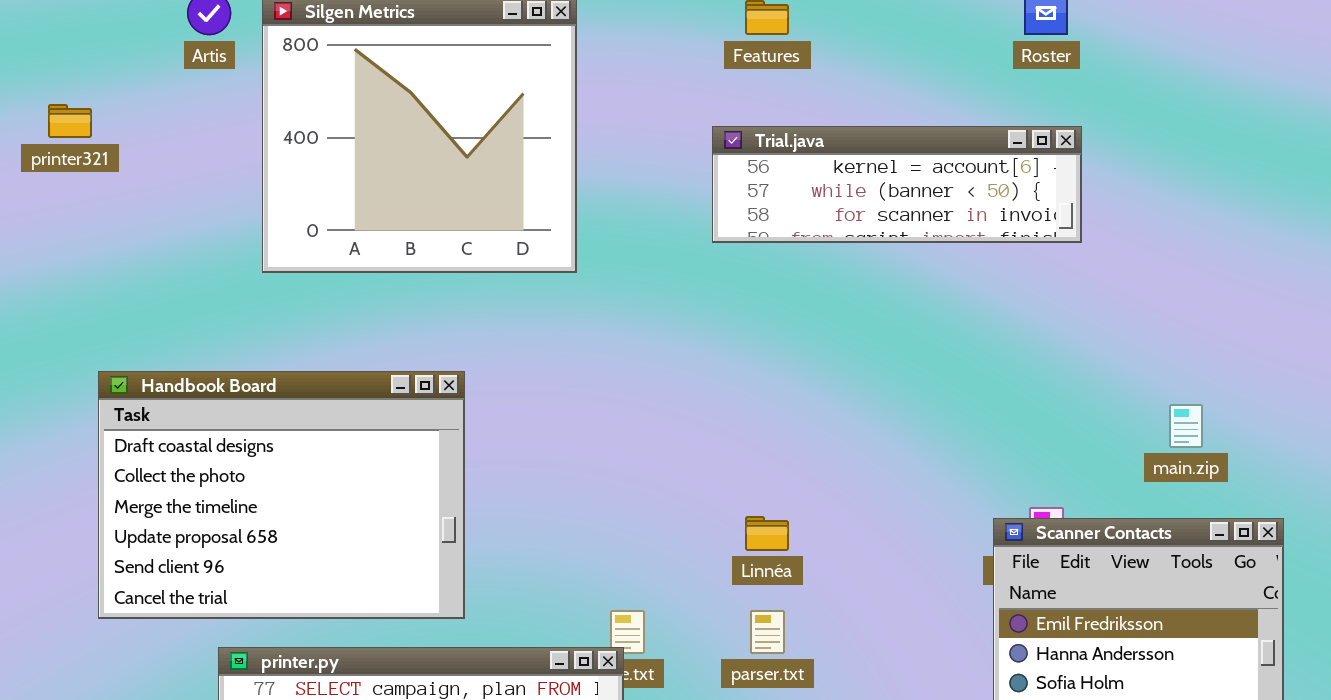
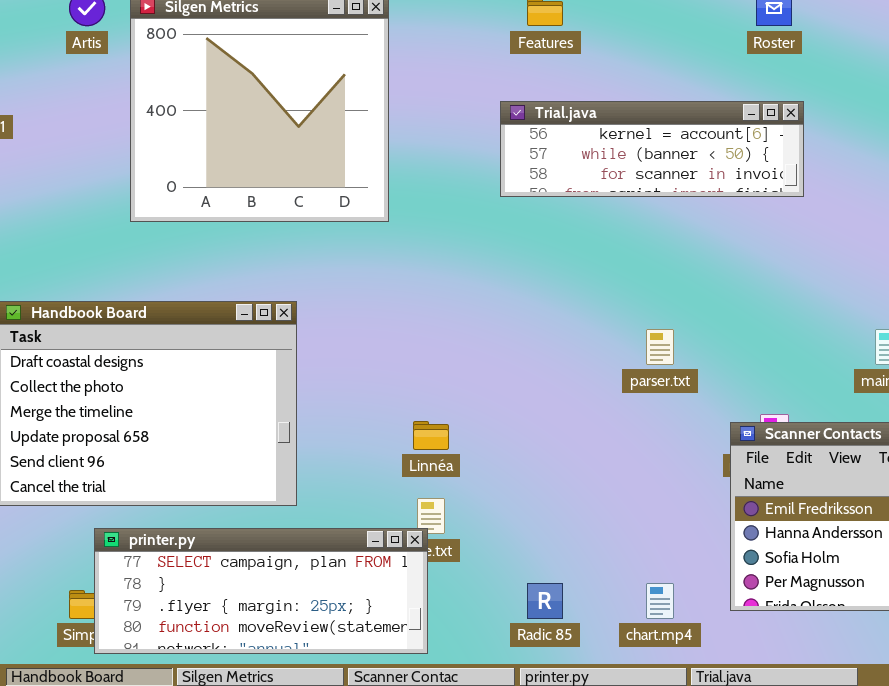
Linnéa: [745,516,789,551] -> [413,421,449,450], moved
parser.txt: [750,610,785,654] -> [646,329,674,365], moved

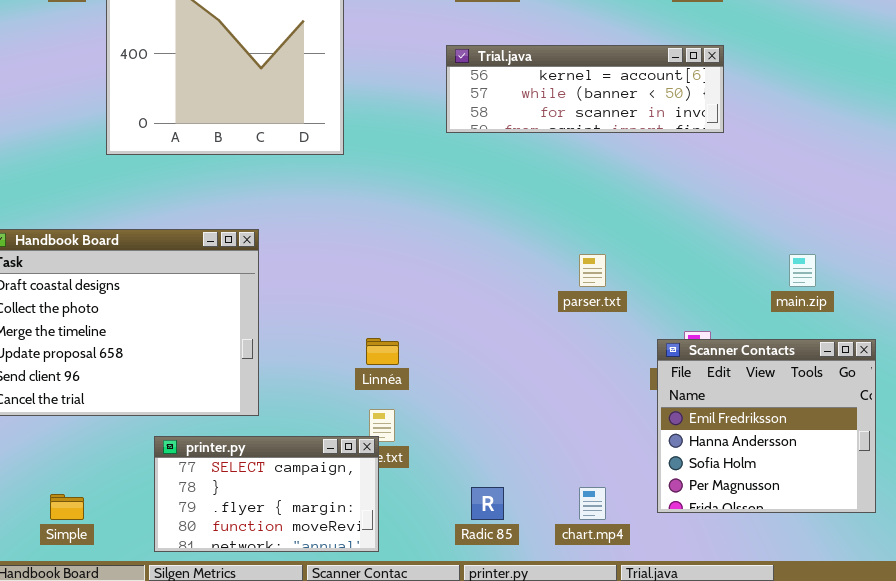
printer.py: [94,528,428,654] -> [154,436,379,552], resized

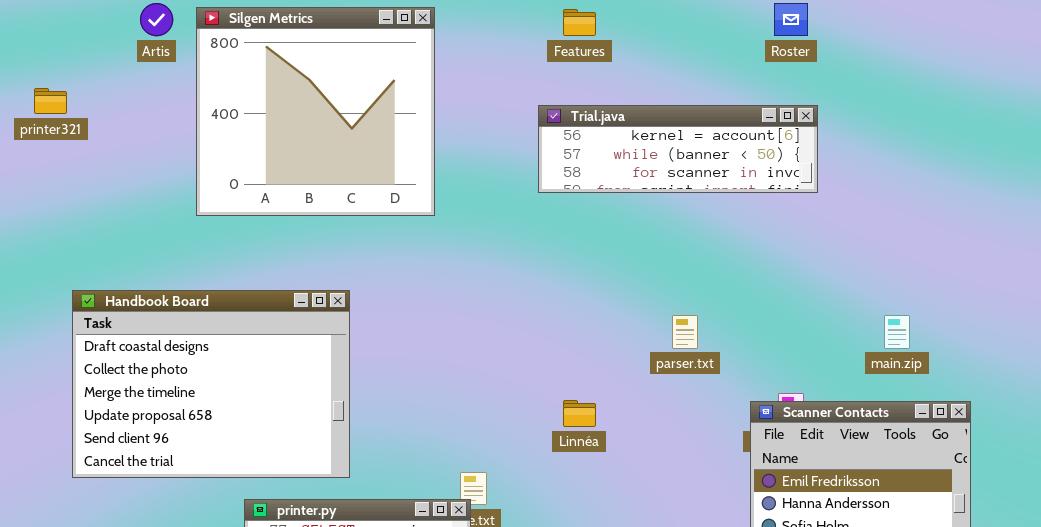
Linnéa: [366,338,399,365] -> [563,400,596,427], moved

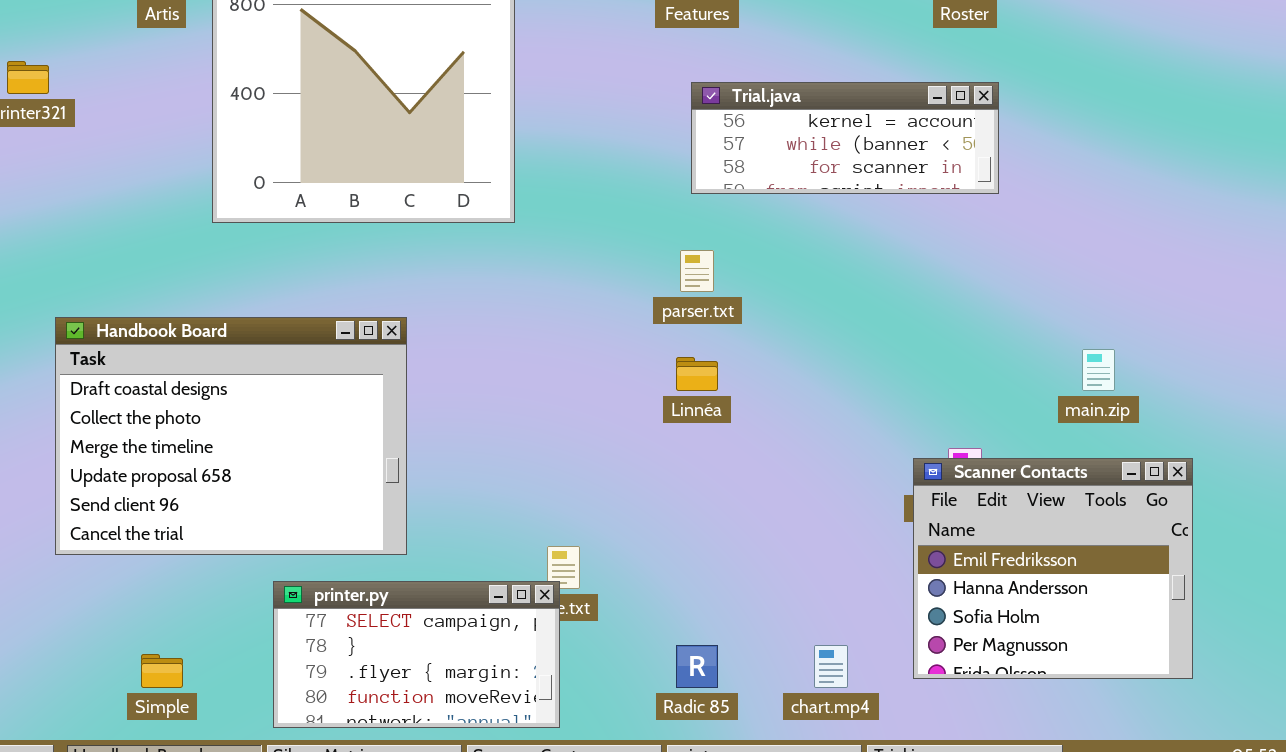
Trial.java: [538,105,818,193] -> [691,82,999,194], resized
parser.txt: [672,315,698,349] -> [680,250,714,292], moved
Linnéa: [563,400,596,427] -> [676,357,718,391], moved

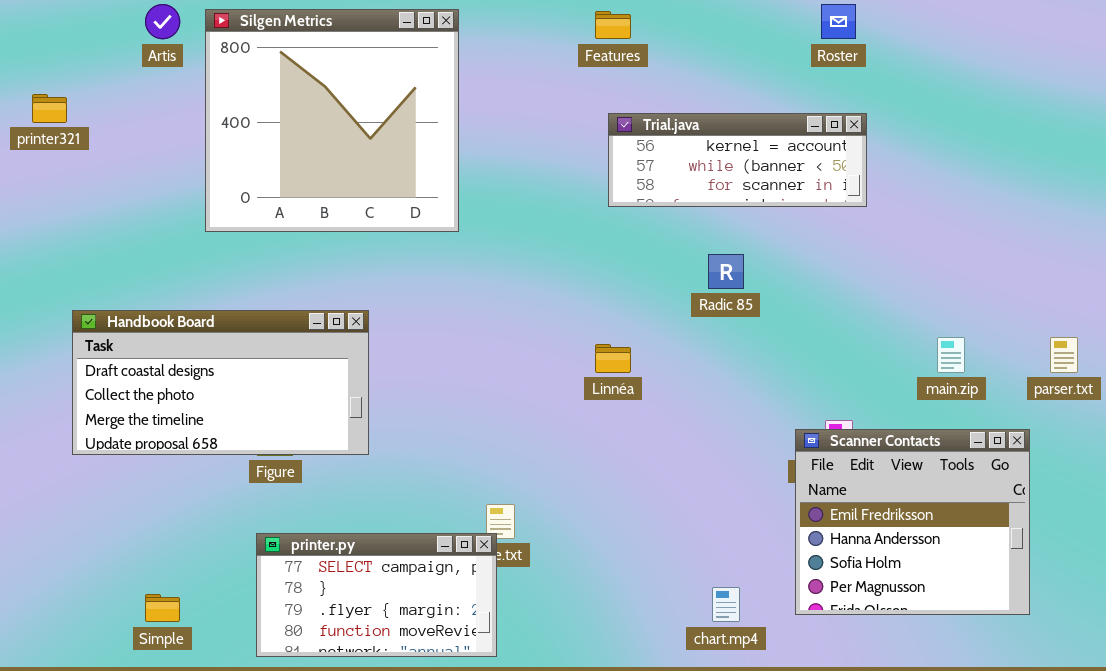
parser.txt: [680,250,714,292] -> [1050,337,1078,373], moved
Handbook Board: [55,317,407,555] -> [72,310,369,455], resized
Radic 85: [676,645,718,688] -> [708,254,744,289], moved

